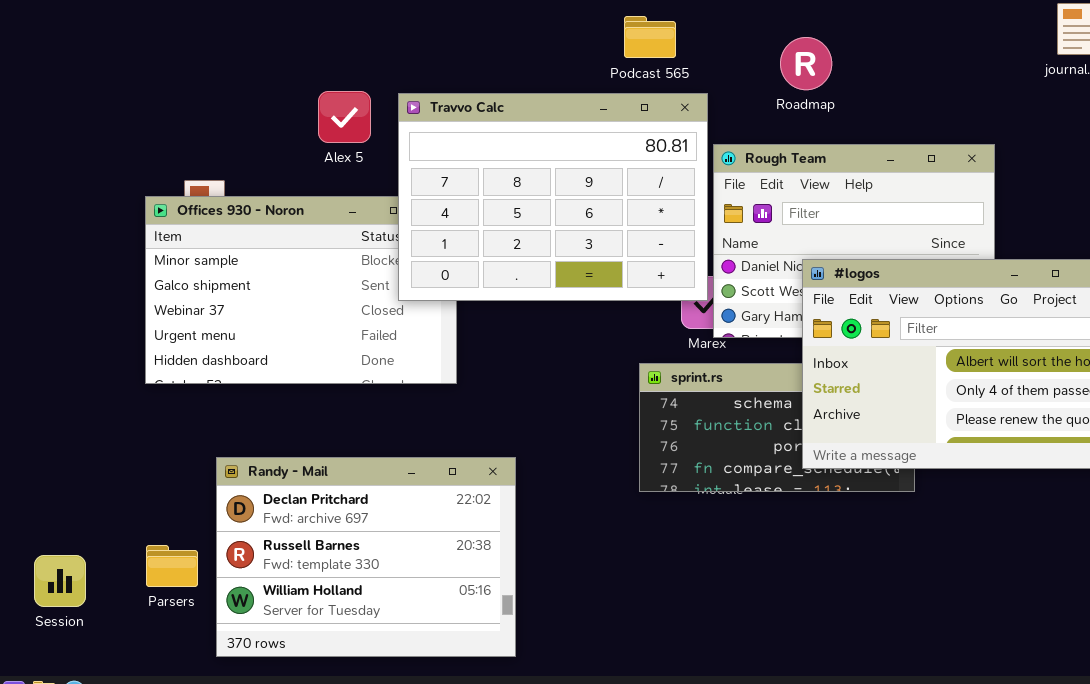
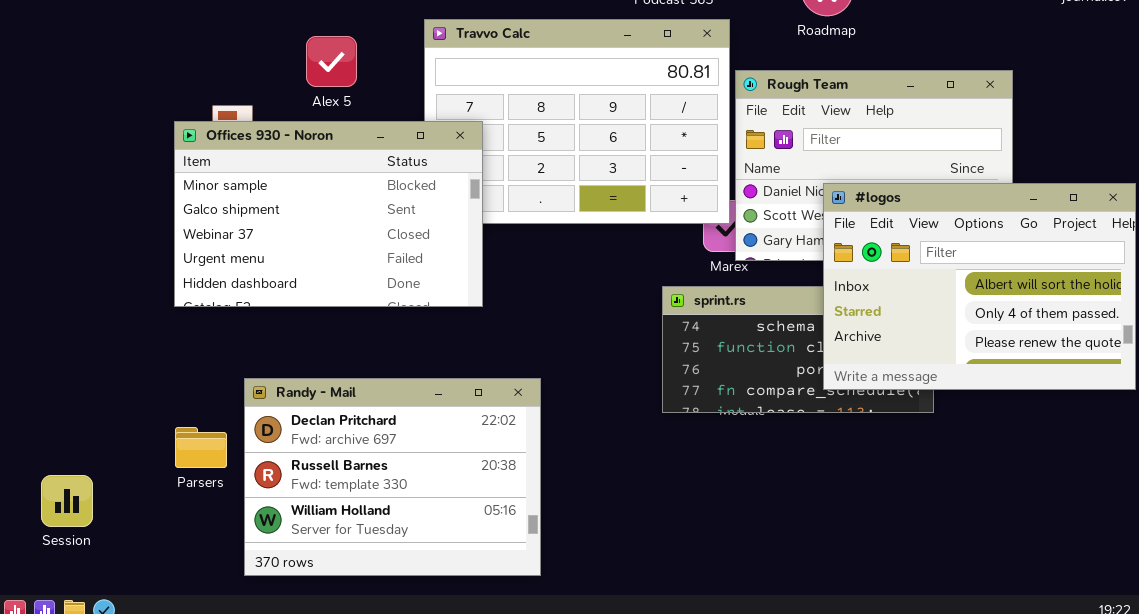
Alex 5: [318,91,371,143] -> [306,36,357,87], moved
Offices 930 - Noron: [145,196,457,384] -> [174,121,483,307], raised
Parsers: [146,545,198,587] -> [175,427,227,468], moved
Session: [34,555,86,607] -> [41,475,93,527], moved

